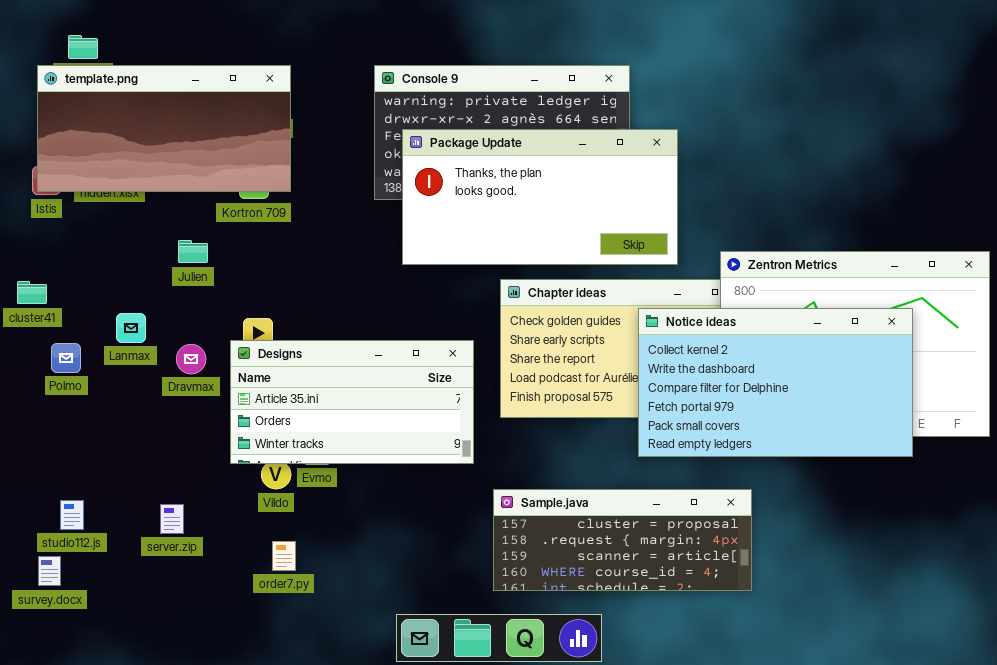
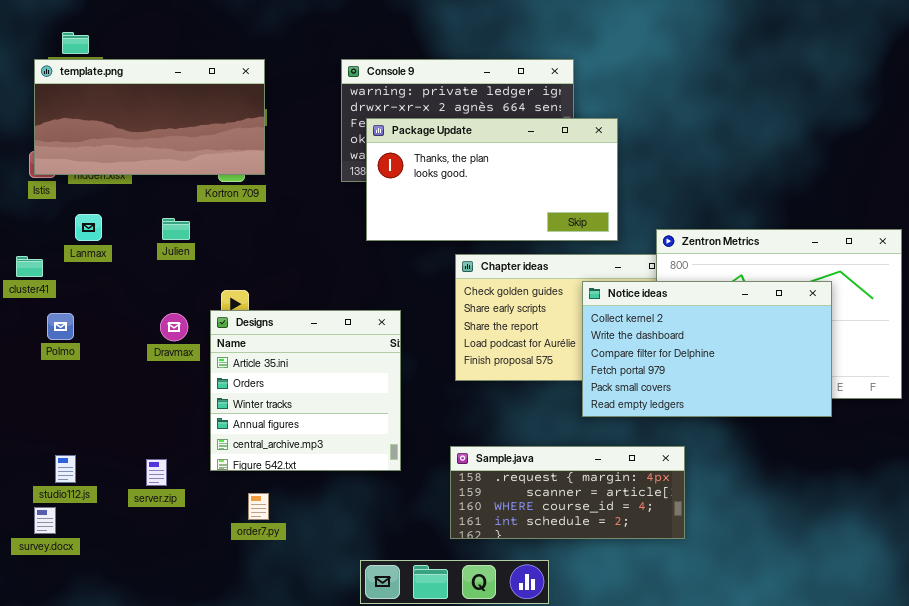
Lanmax: [116,313,146,343] -> [75,214,102,241], moved
Designs: [230,340,474,464] -> [210,310,401,471], resized
Sample.java: [493,489,752,591] -> [450,446,685,539], scrolled down 1 row

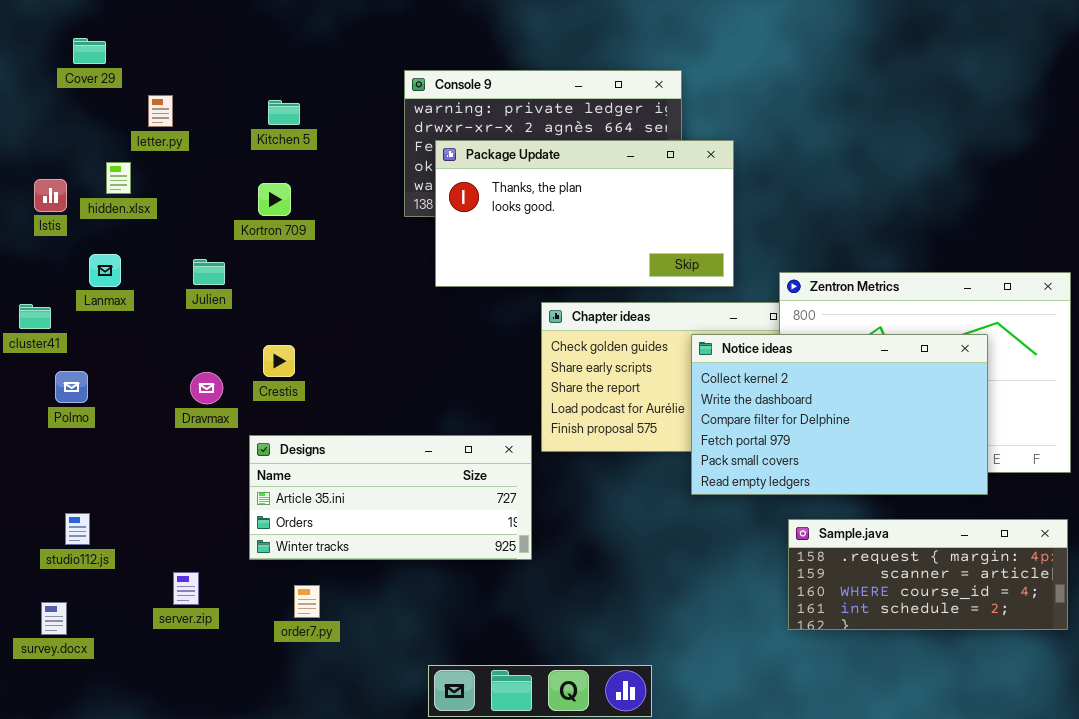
template.png: [34,59,265,175] -> none, closed
Designs: [210,310,401,471] -> [249,435,532,560], resized
Sample.java: [450,446,685,539] -> [788,519,1068,630], moved
studio112.js: [55,455,76,483] -> [65,513,90,545], moved
server.zip: [146,459,167,486] -> [173,572,199,605], moved

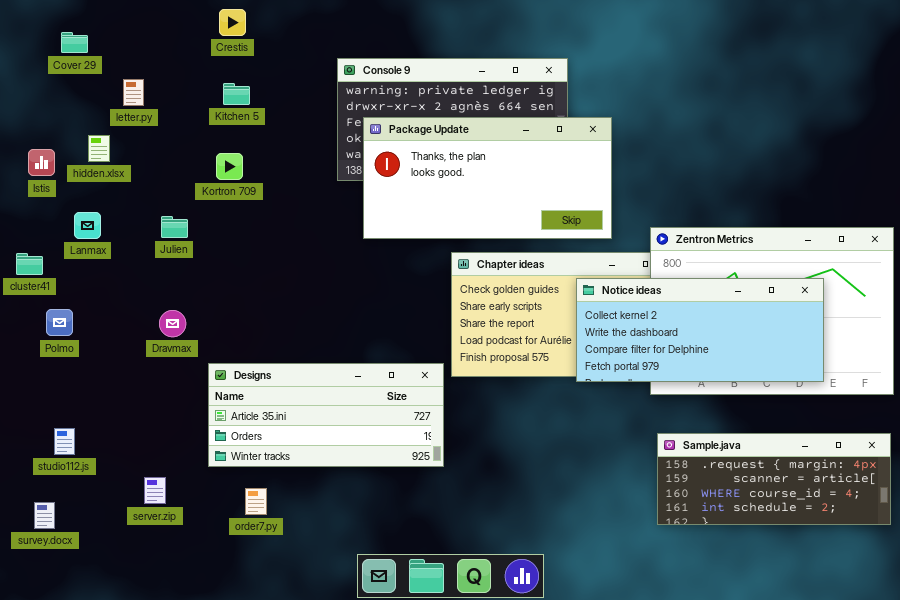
Notice ideas: [691,334,988,495] -> [576,278,824,382], resized
Crestis: [263,345,295,377] -> [219,9,246,36], moved

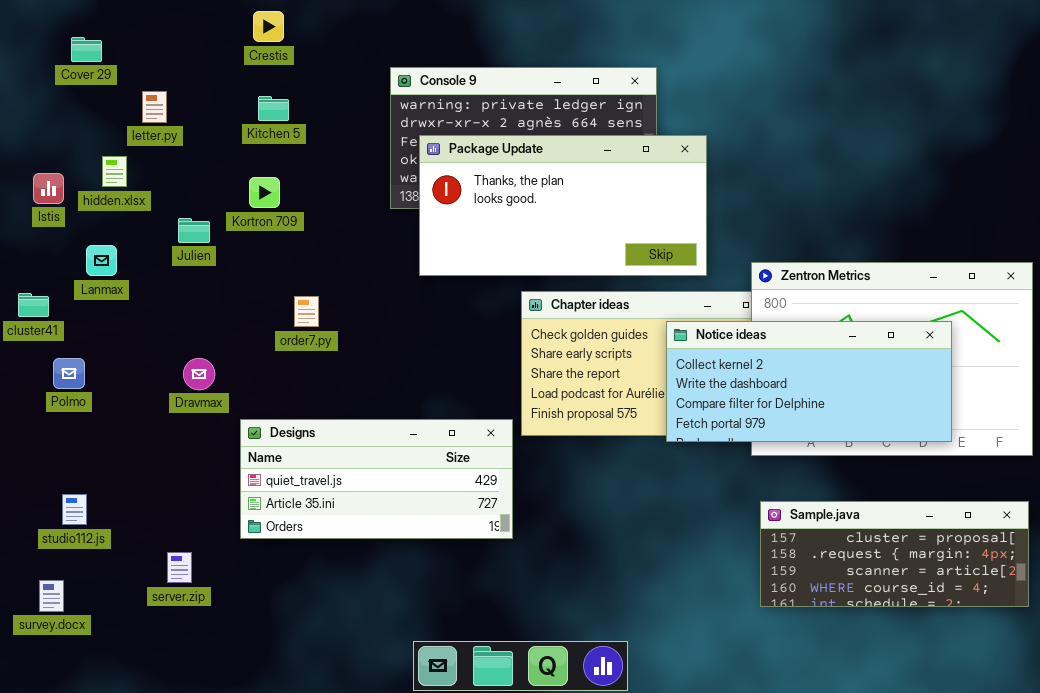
Julien: [161,216,188,238] -> [178,218,210,243], moved
Designs: [208,363,444,467] -> [240,419,513,539], scrolled up 1 row
Sample.java: [657,433,891,525] -> [760,501,1029,607], scrolled up 1 row
order7.py: [245,488,267,515] -> [294,296,319,327], moved

